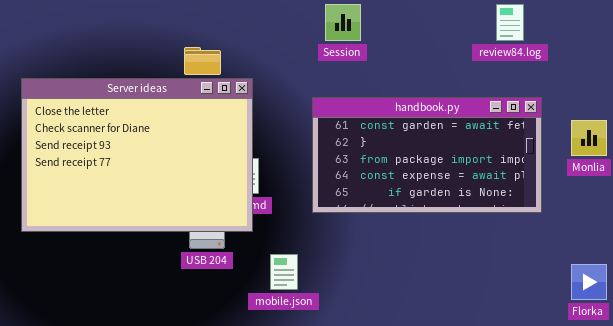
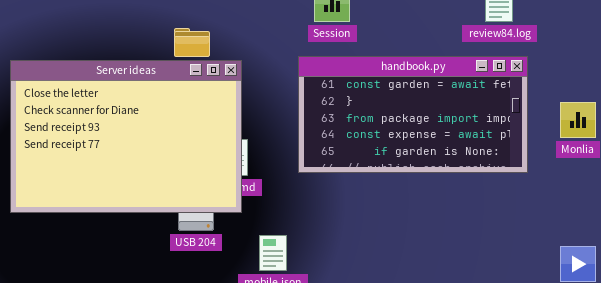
handbook.py: [312,97,542,213] -> [298,56,528,173], moved

